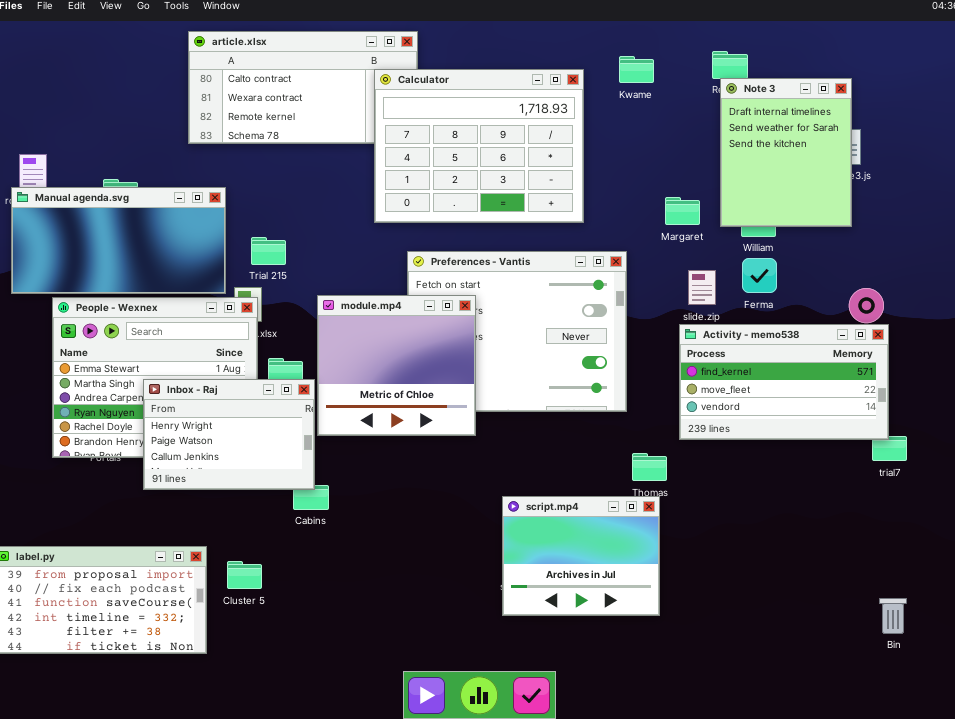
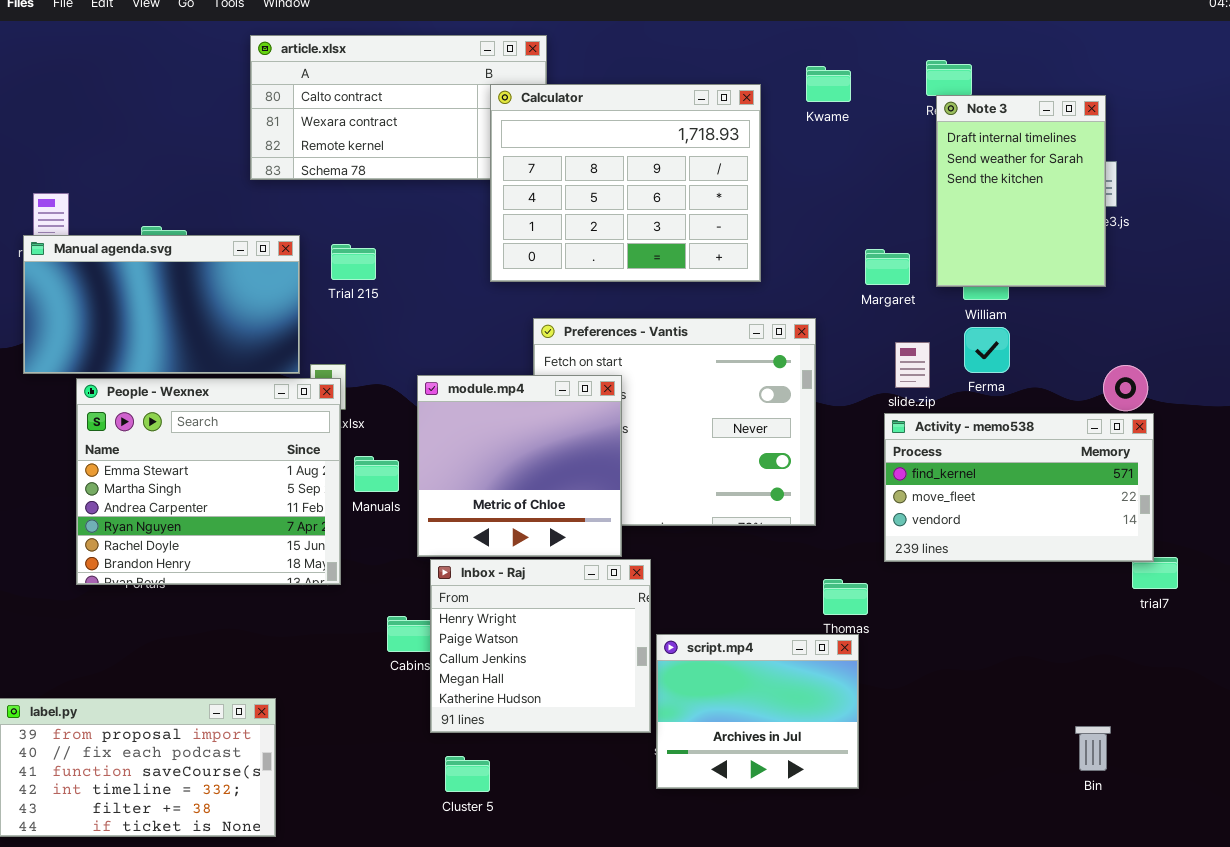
Trial 215: [251,237,286,265] -> [331,244,376,280], moved
Inbox - Raj: [143,379,315,490] -> [430,559,651,733], moved, resized
Cluster 5: [227,561,262,589] -> [445,756,490,792], moved
Bin: [879,598,907,634] -> [1075,726,1111,771], moved

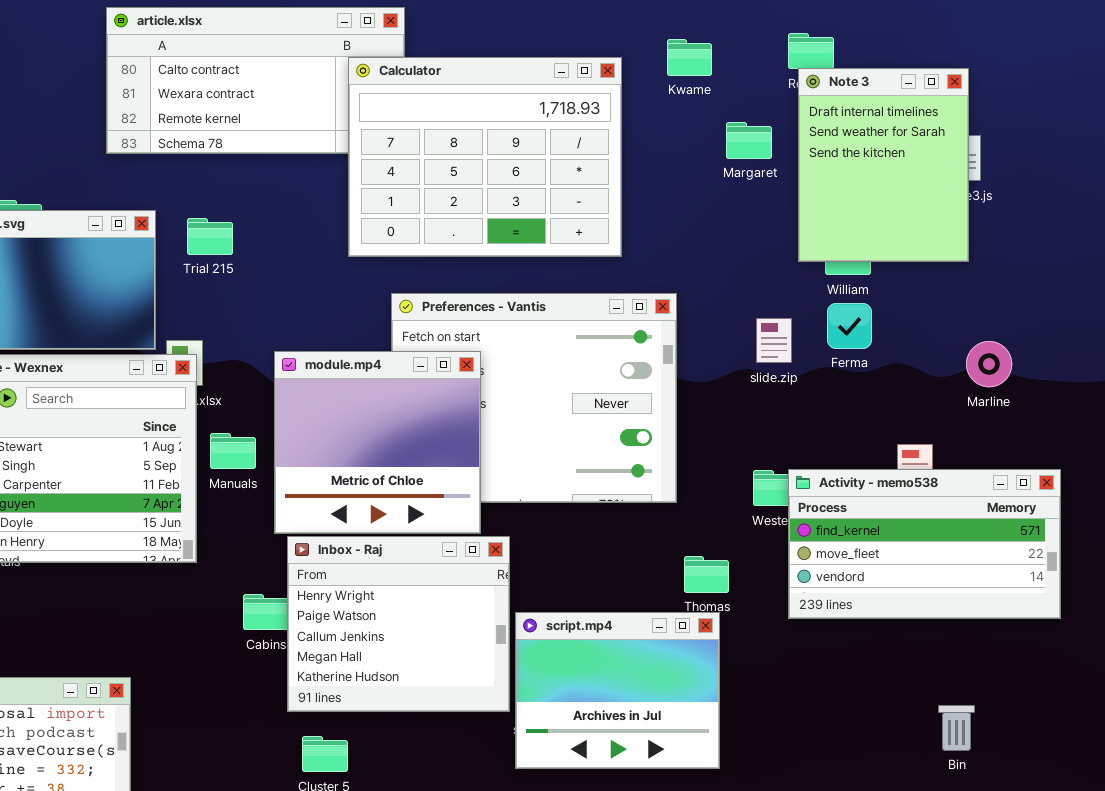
Margaret: [865,249,910,285] -> [726,122,772,159], moved
Activity - memo538: [884,413,1154,562] -> [788,469,1061,619], moved

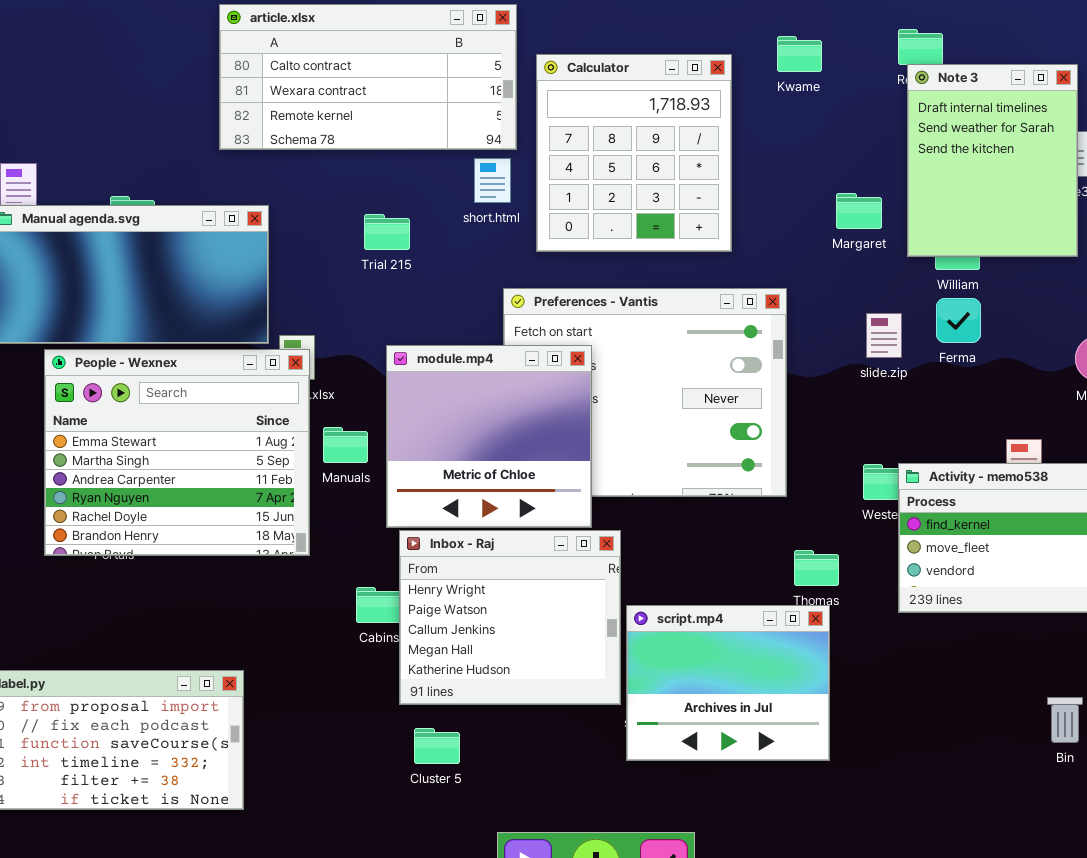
Calculator: [348,57,622,257] -> [536,54,732,252], resized
Margaret: [726,122,772,159] -> [836,193,882,229], moved
Trial 215: [187,218,233,255] -> [364,214,410,250], moved

